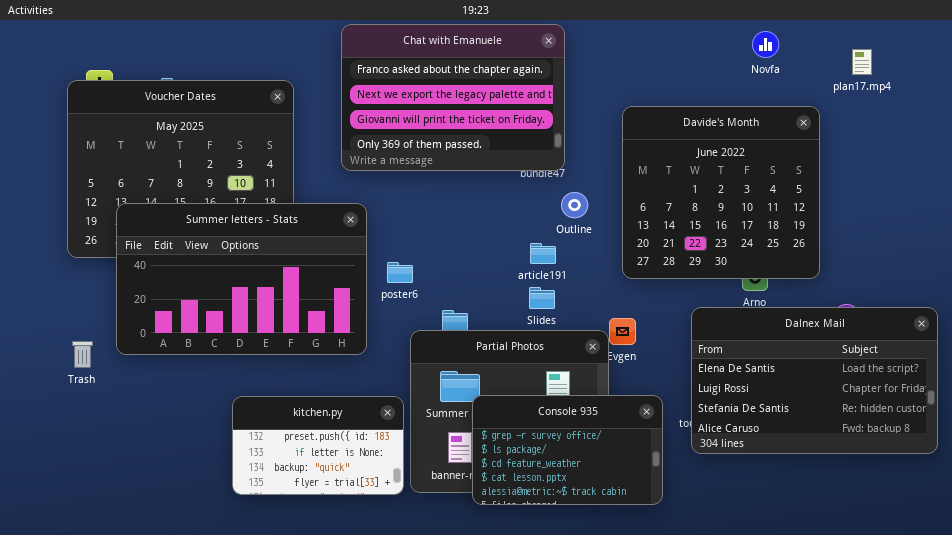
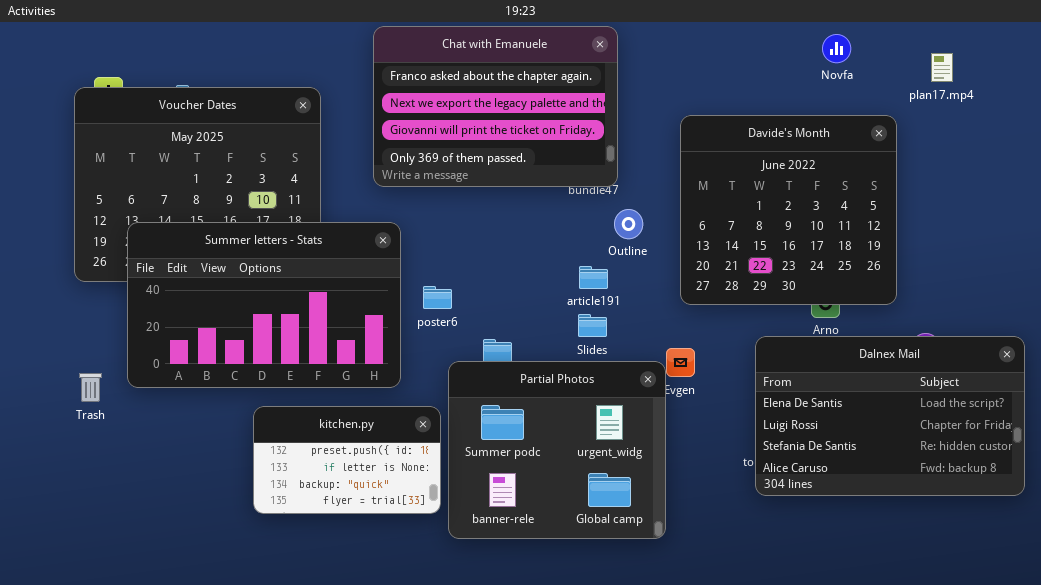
Console 935: [472,395,663,505] -> none, closed
kitchen.py: [232,396,404,495] -> [253,406,441,514], moved

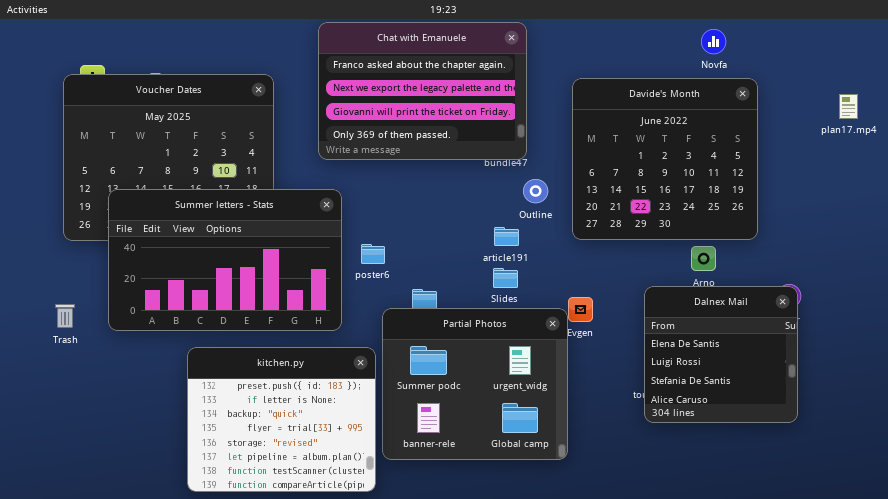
plan17.mp4: [931,53,953,82] -> [839,94,858,119], moved
Davide's Month: [680,115,897,305] -> [572,78,758,240], moved
Dalnex Mail: [755,336,1025,496] -> [644,286,798,423], resized
Trash: [79,373,102,402] -> [55,304,75,328], moved
kitchen.py: [253,406,441,514] -> [187,347,376,492], resized

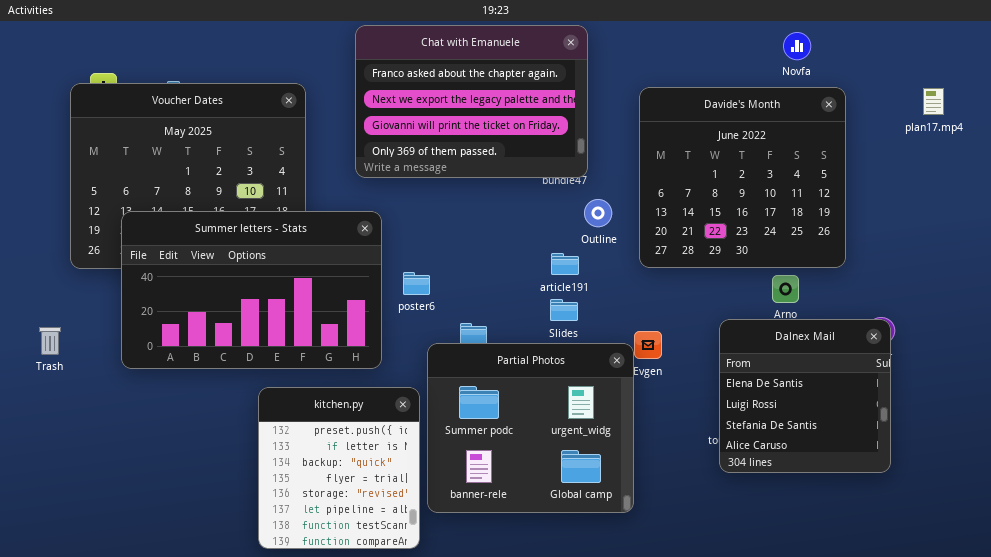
plan17.mp4: [839,94,858,119] -> [923,88,944,115], moved
Trash: [55,304,75,328] -> [39,327,61,355], moved
kitchen.py: [187,347,376,492] -> [258,387,420,549], resized

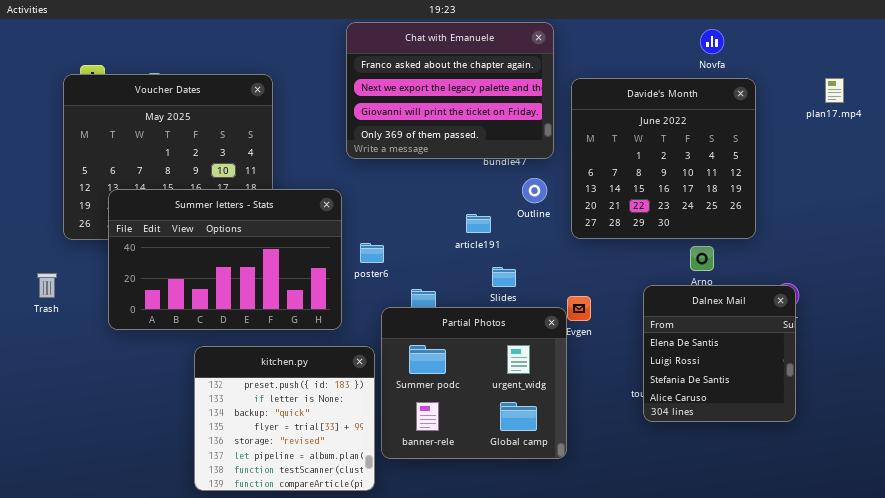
Chat with Emanuele: [355,25,588,178] -> [346,22,554,159], moved
article191: [551,253,579,275] -> [466,214,491,233], moved
Trash: [39,327,61,355] -> [37,273,57,298], moved
kitchen.py: [258,387,420,549] -> [194,346,375,491], resized

